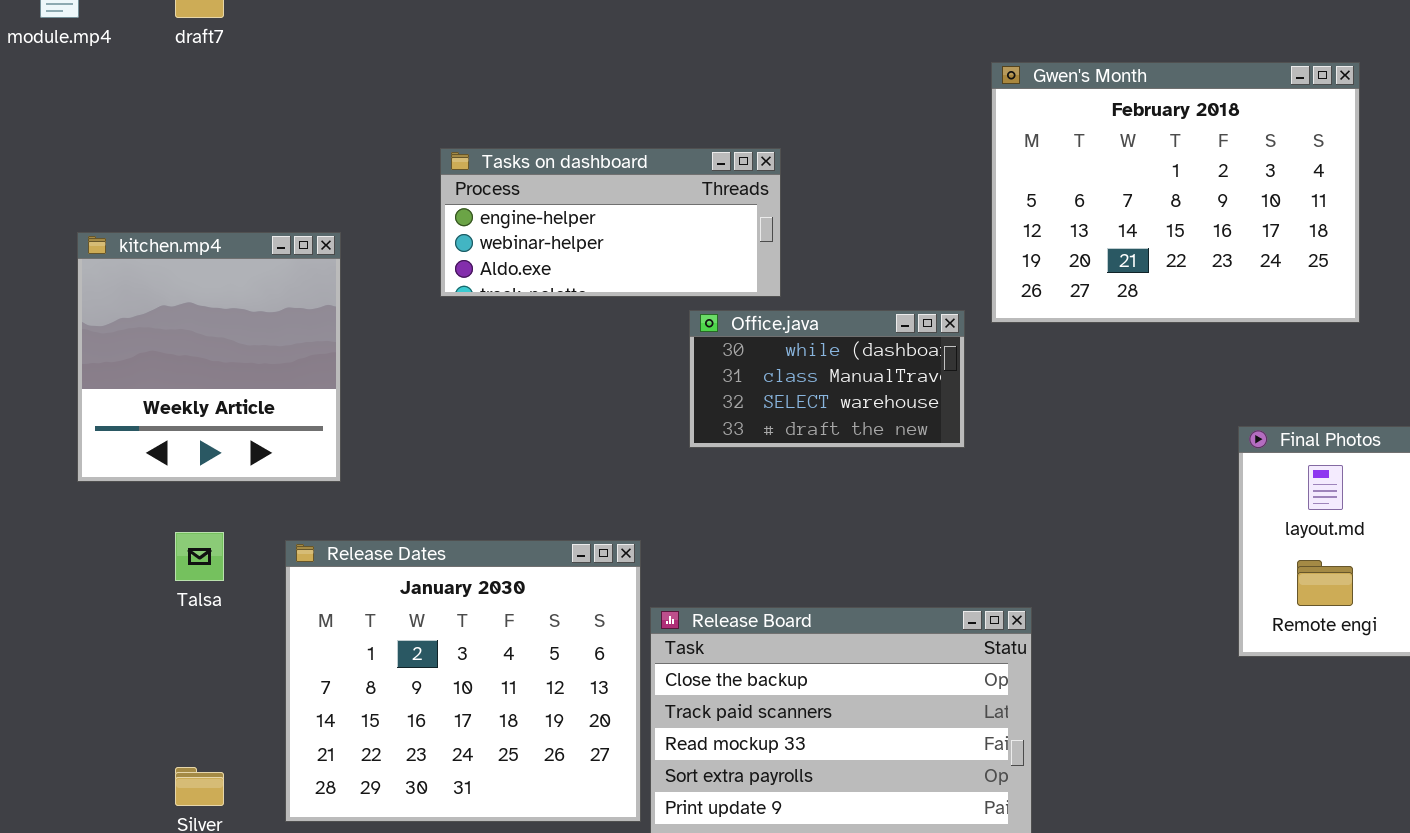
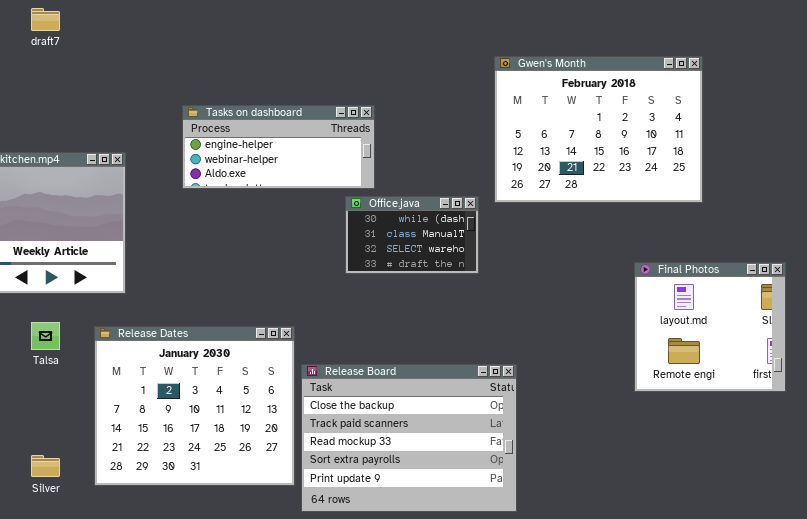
Office.java: [689,310,965,448] -> [345,196,479,274], resized

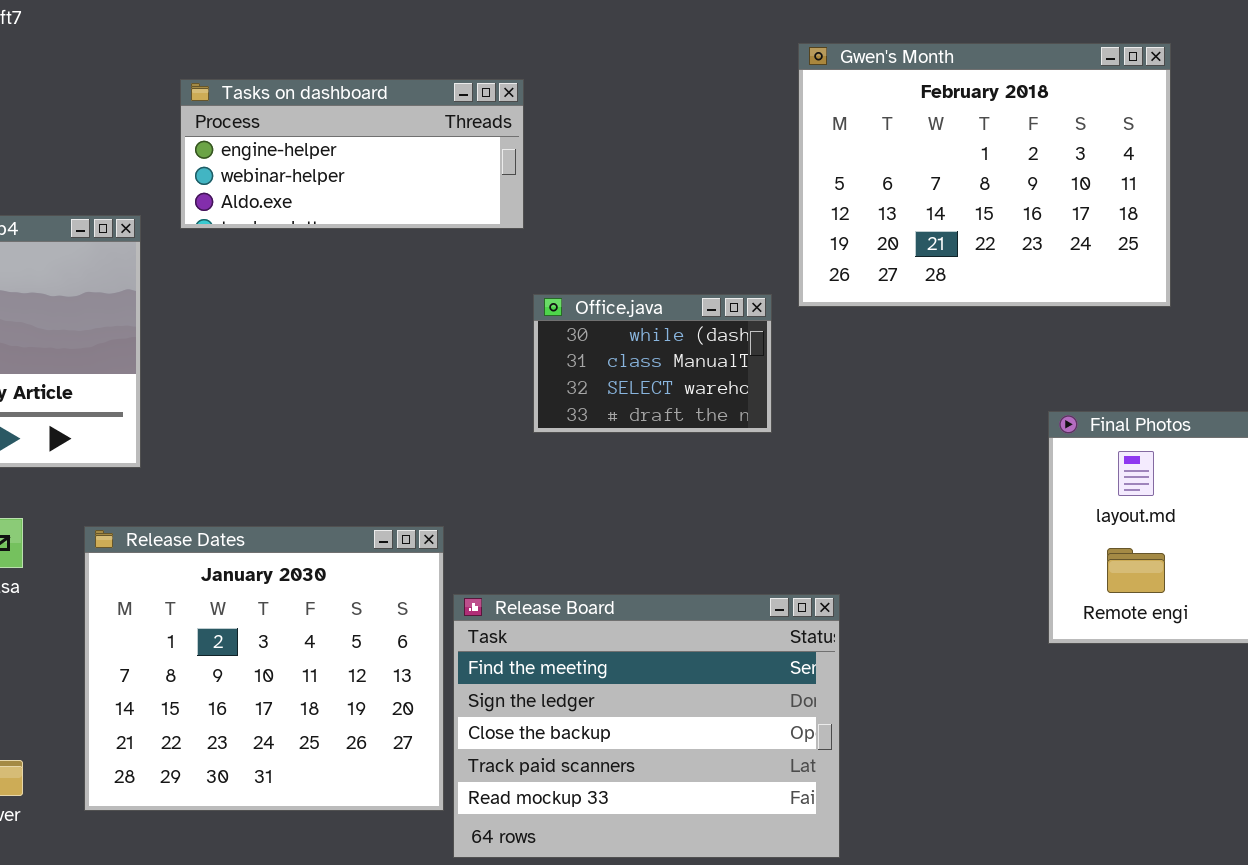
Tasks on dashboard: [182,105,375,189] -> [180,79,524,229], moved
Release Board: [301,364,517,512] -> [453,594,840,858], scrolled up 2 rows

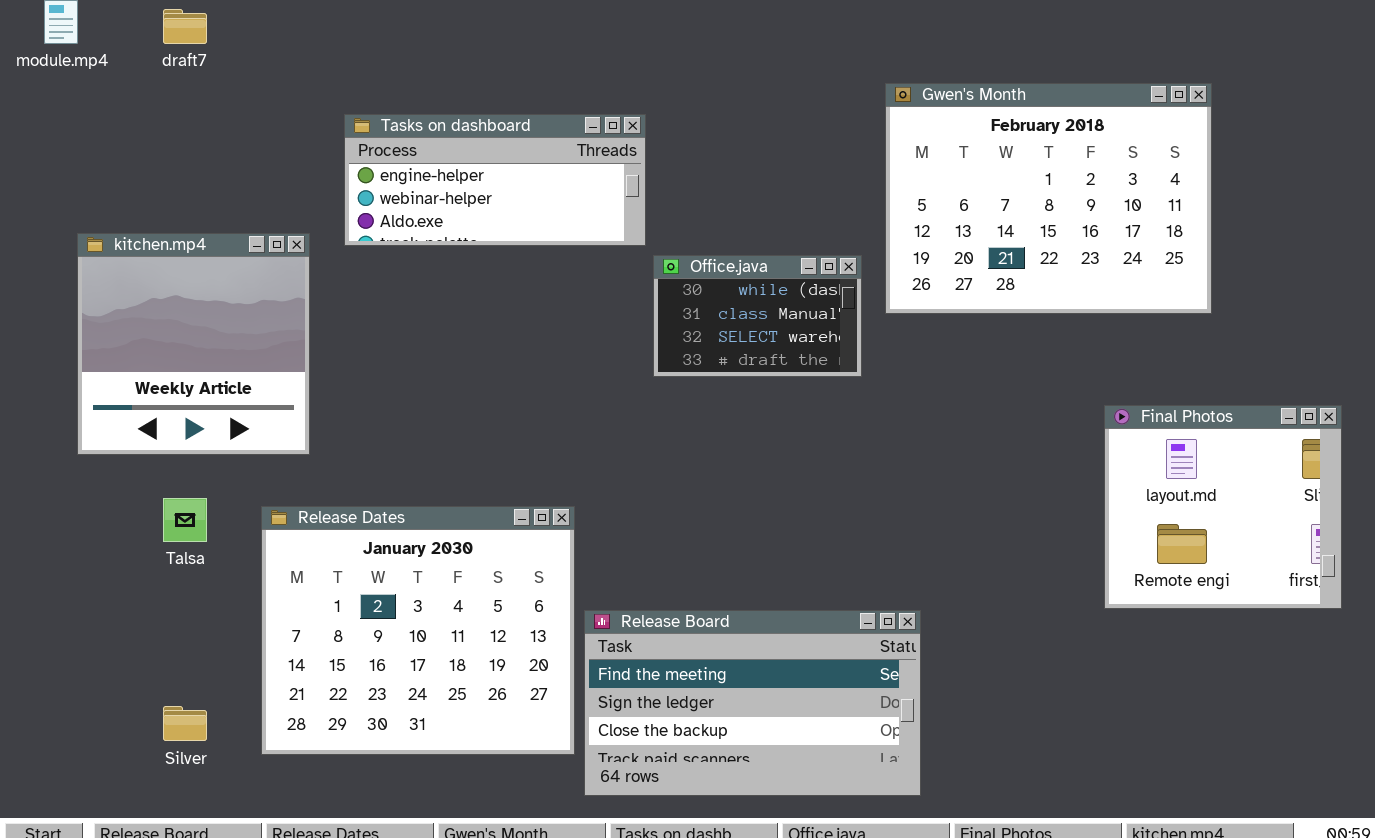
Office.java: [533,294,772,433] -> [653,255,862,377], moved
Release Board: [453,594,840,858] -> [584,610,921,796], resized

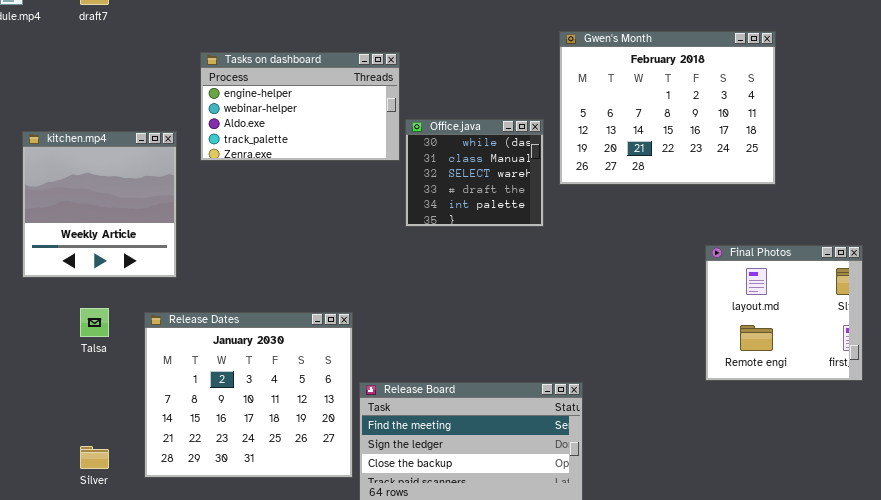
Tasks on dashboard: [344,114,646,246] -> [200,52,400,161], resized
Office.java: [653,255,862,377] -> [405,119,544,227], resized

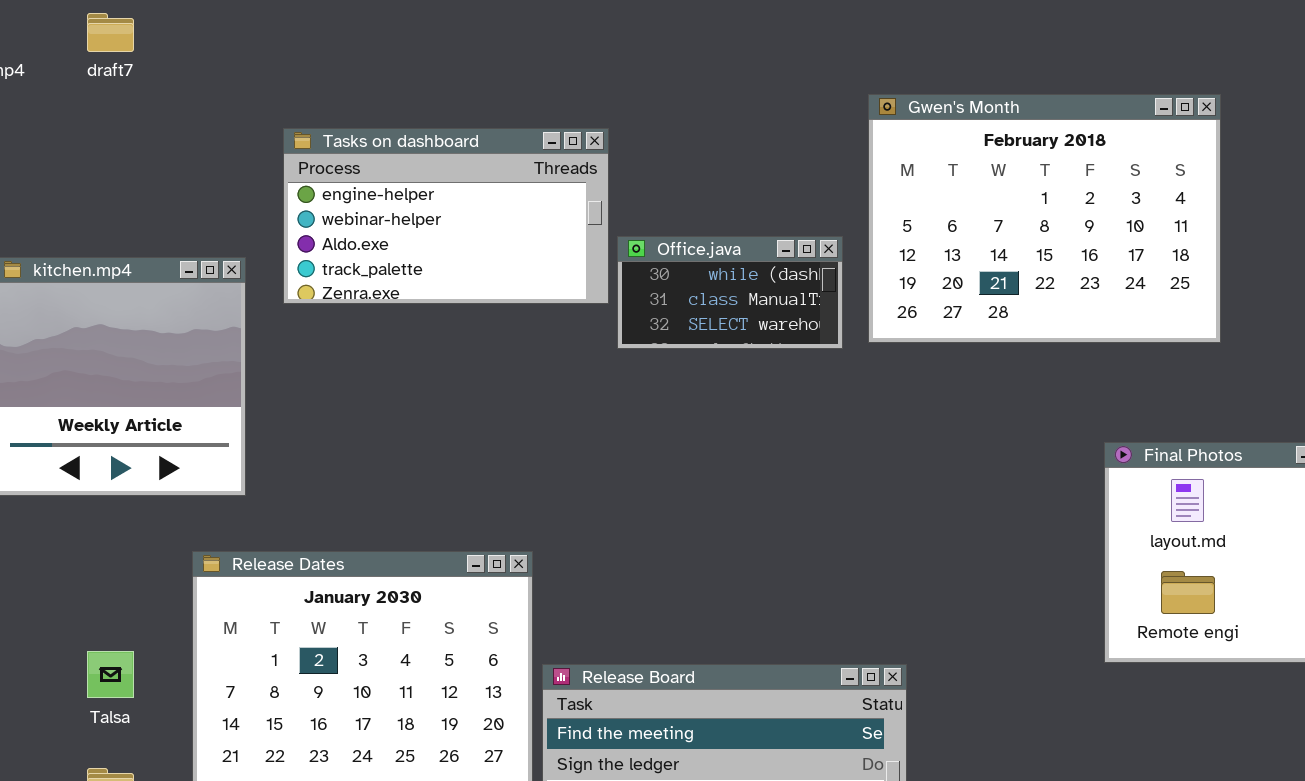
Office.java: [405,119,544,227] -> [617,236,843,349], resized
Talsa: [80,308,109,337] -> [87,651,134,698], moved

